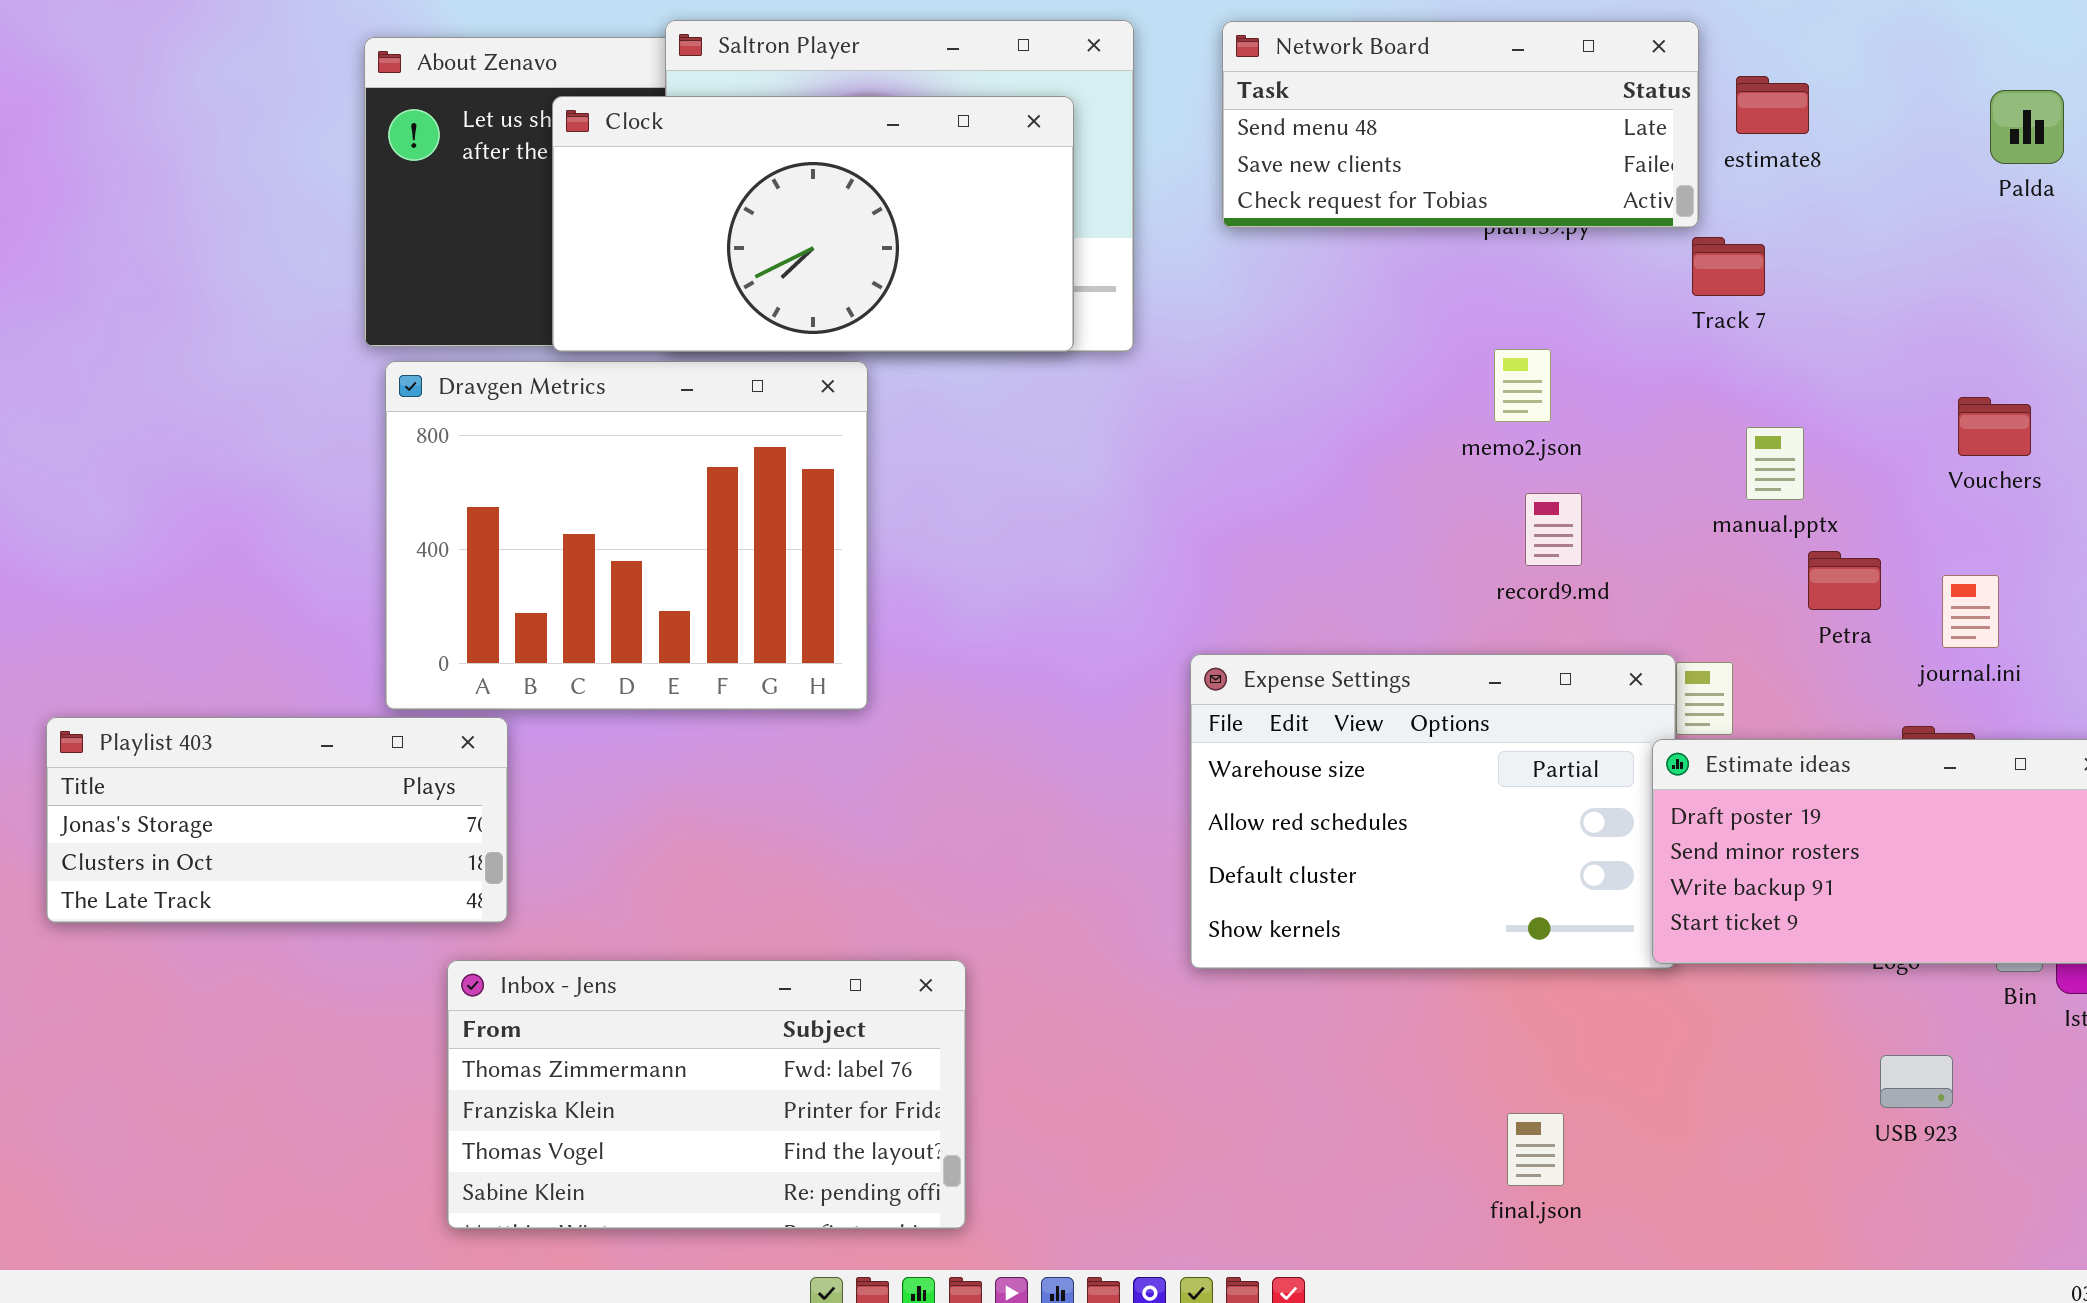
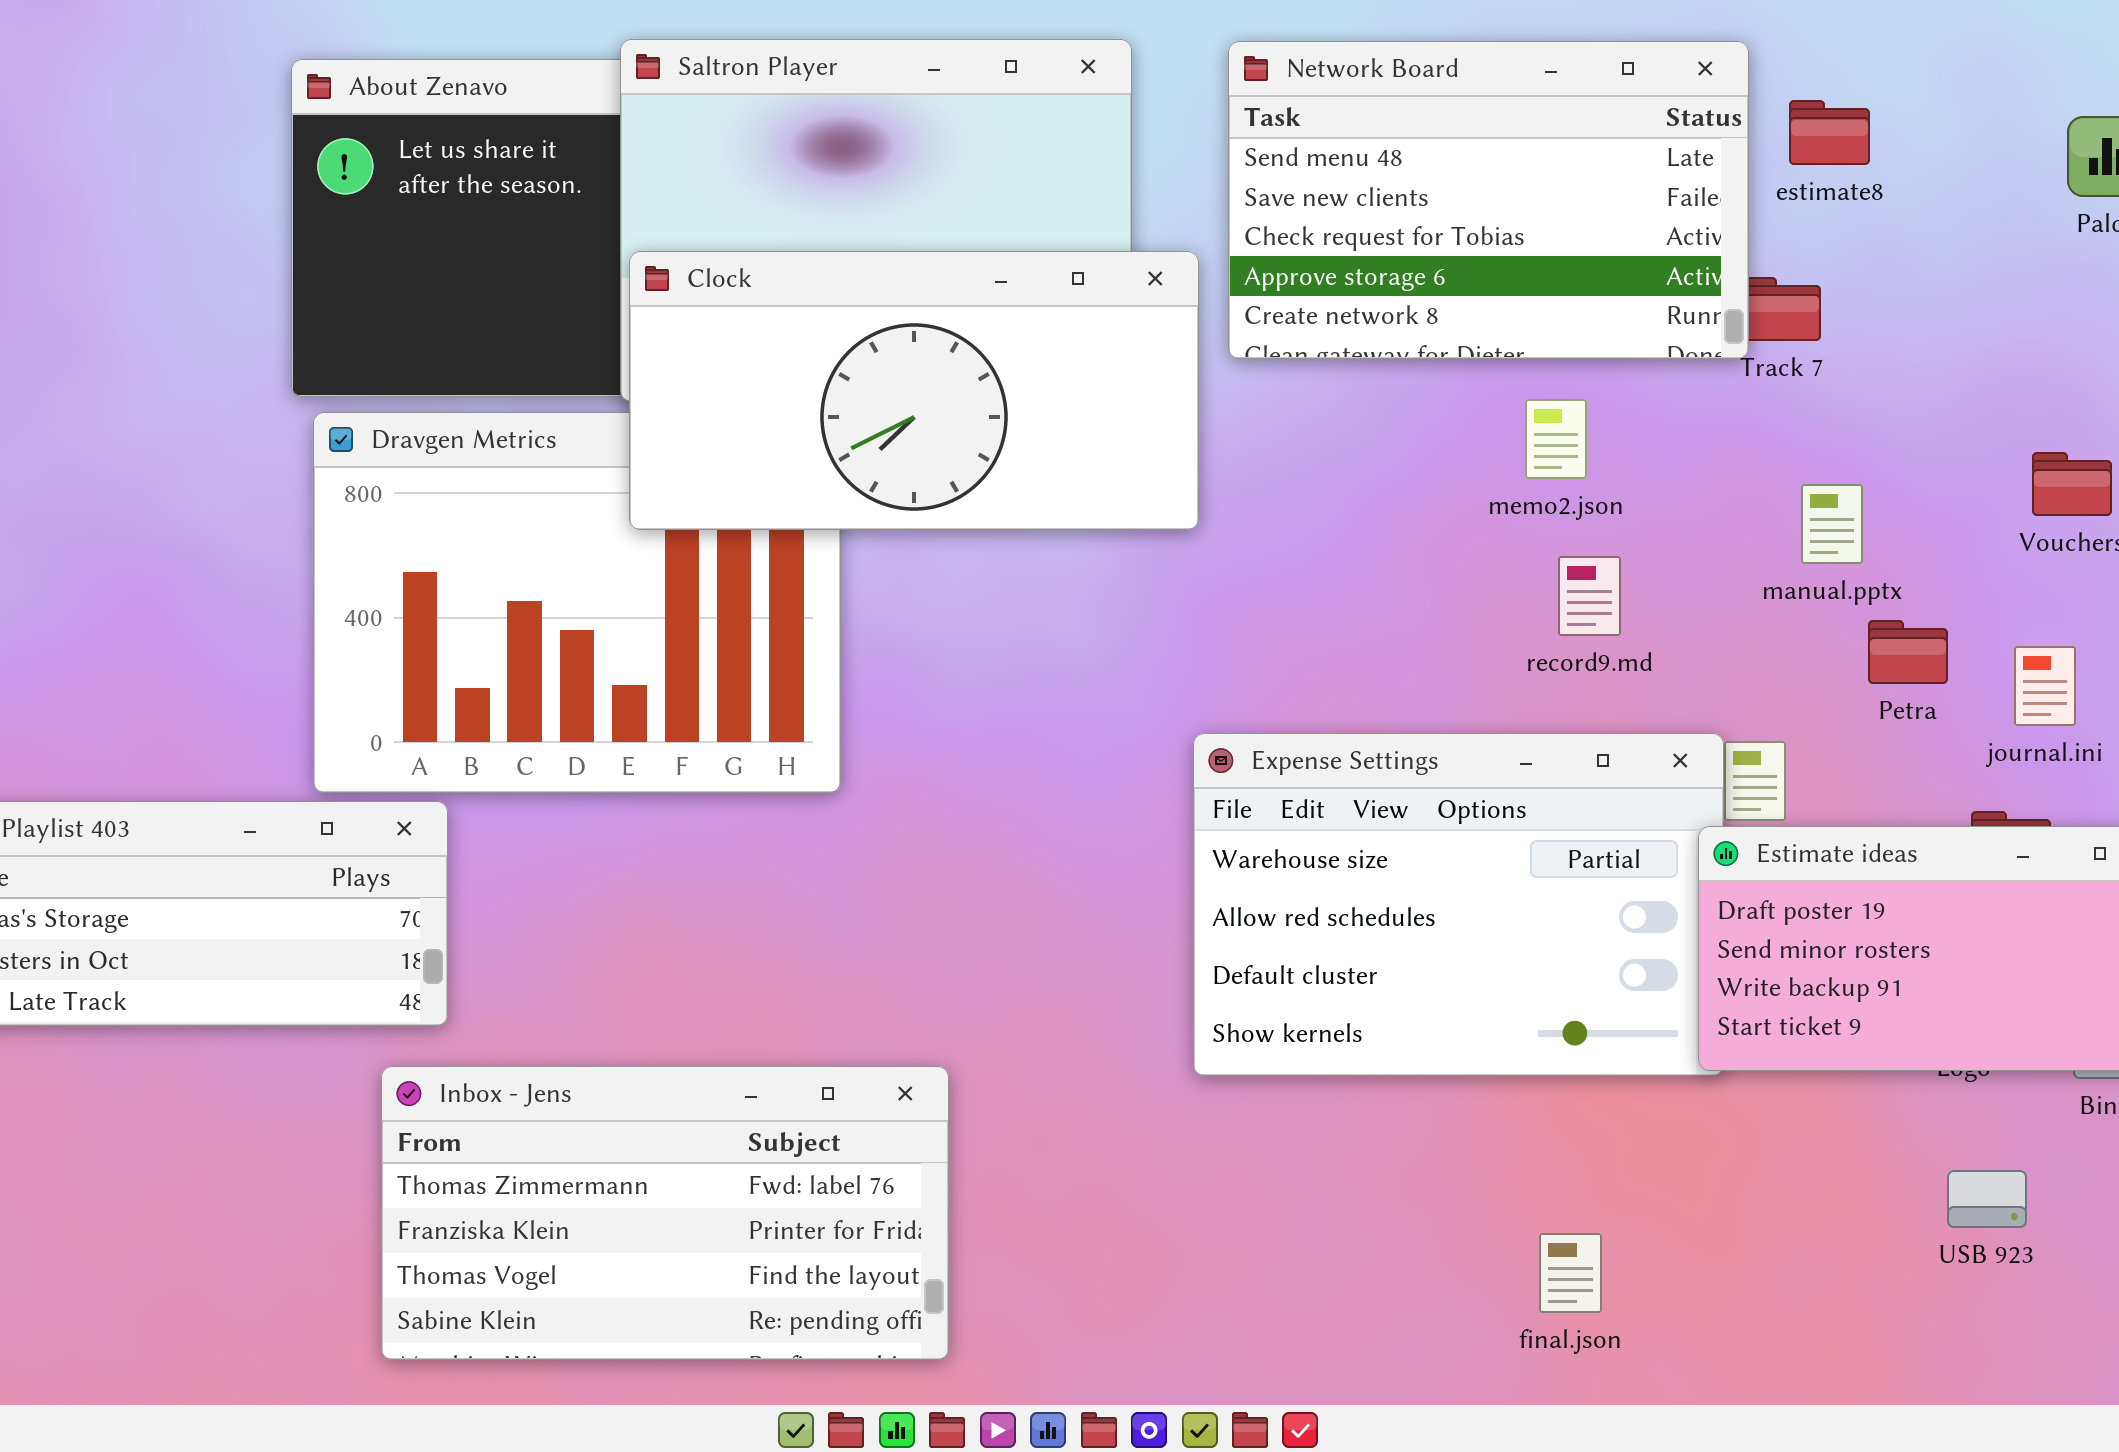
Network Board: [1222,21,1699,228] -> [1228,41,1749,359], resized
Clock: [552,96,1074,352] -> [629,251,1199,530], moved

